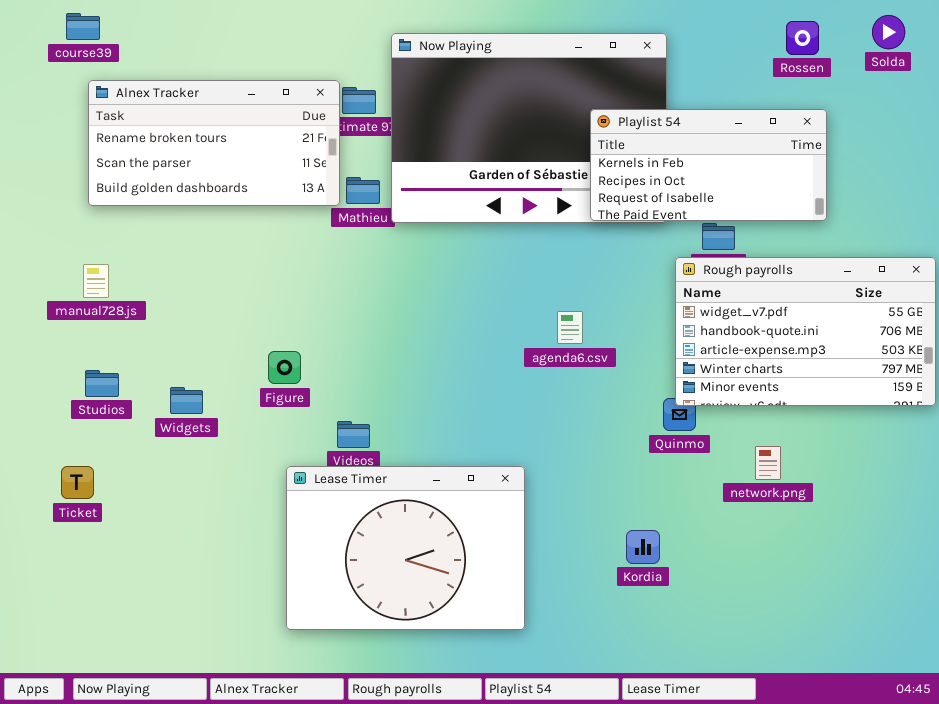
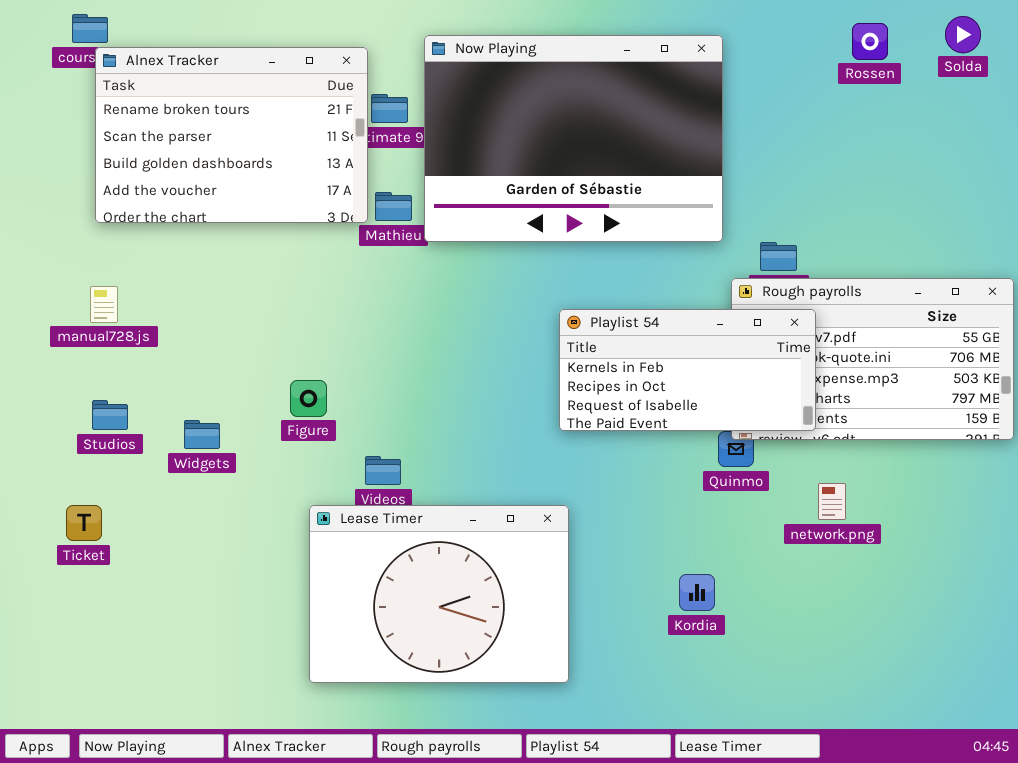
Alnex Tracker: [88,80,340,206] -> [95,47,368,223], resized
Playlist 54: [590,109,827,221] -> [559,309,816,431], moved

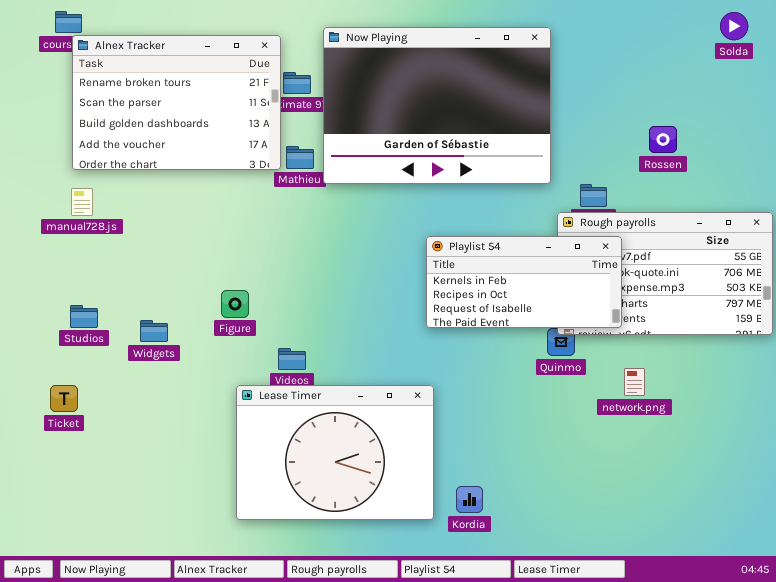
Rossen: [852,23,888,60] -> [649,126,677,153], moved
manual728.js: [90,286,118,323] -> [71,188,93,216], moved
Kordia: [679,574,715,611] -> [456,486,483,513], moved

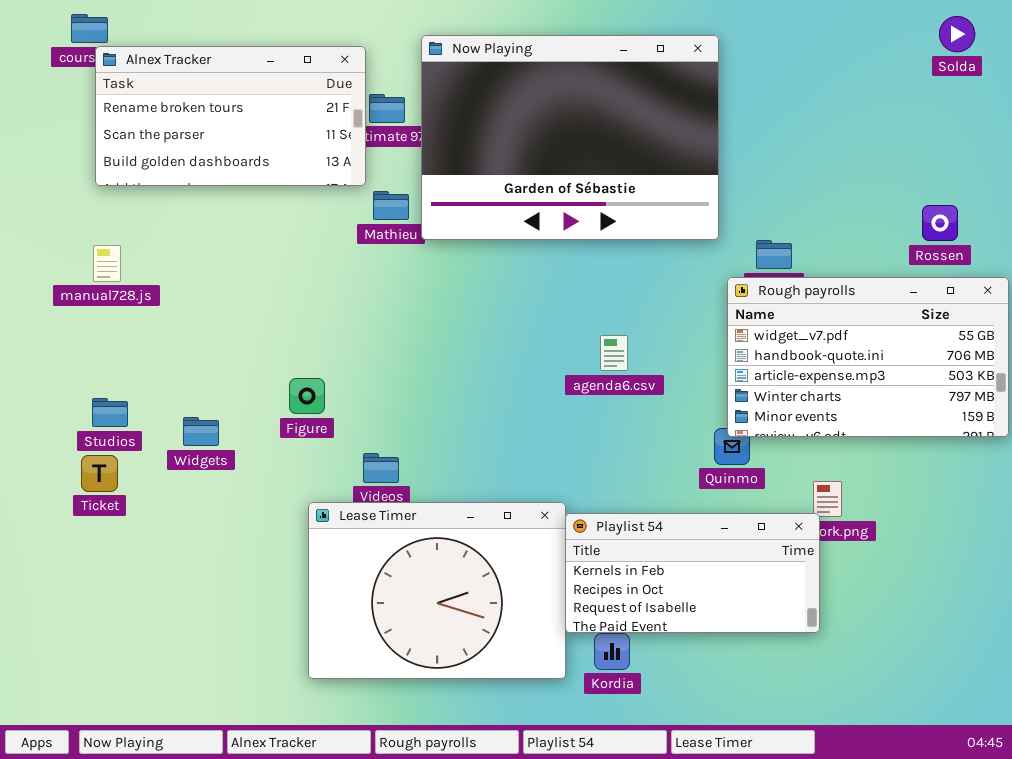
Alnex Tracker: [72,35,281,170] -> [95,46,366,186], resized
Rossen: [649,126,677,153] -> [922,205,958,241], moved
Playlist 54: [426,236,622,328] -> [565,513,820,633], moved
Ticket: [50,385,78,412] -> [81,455,118,492], moved

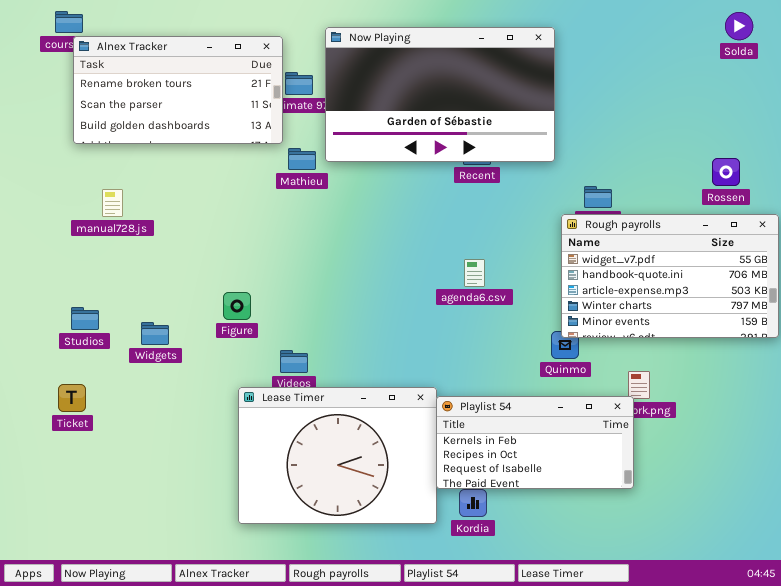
Now Playing: [421,35,719,240] -> [325,27,555,162], resized
manual728.js: [93,245,121,282] -> [102,189,123,217], moved
Ticket: [81,455,118,492] -> [58,384,86,412], moved

